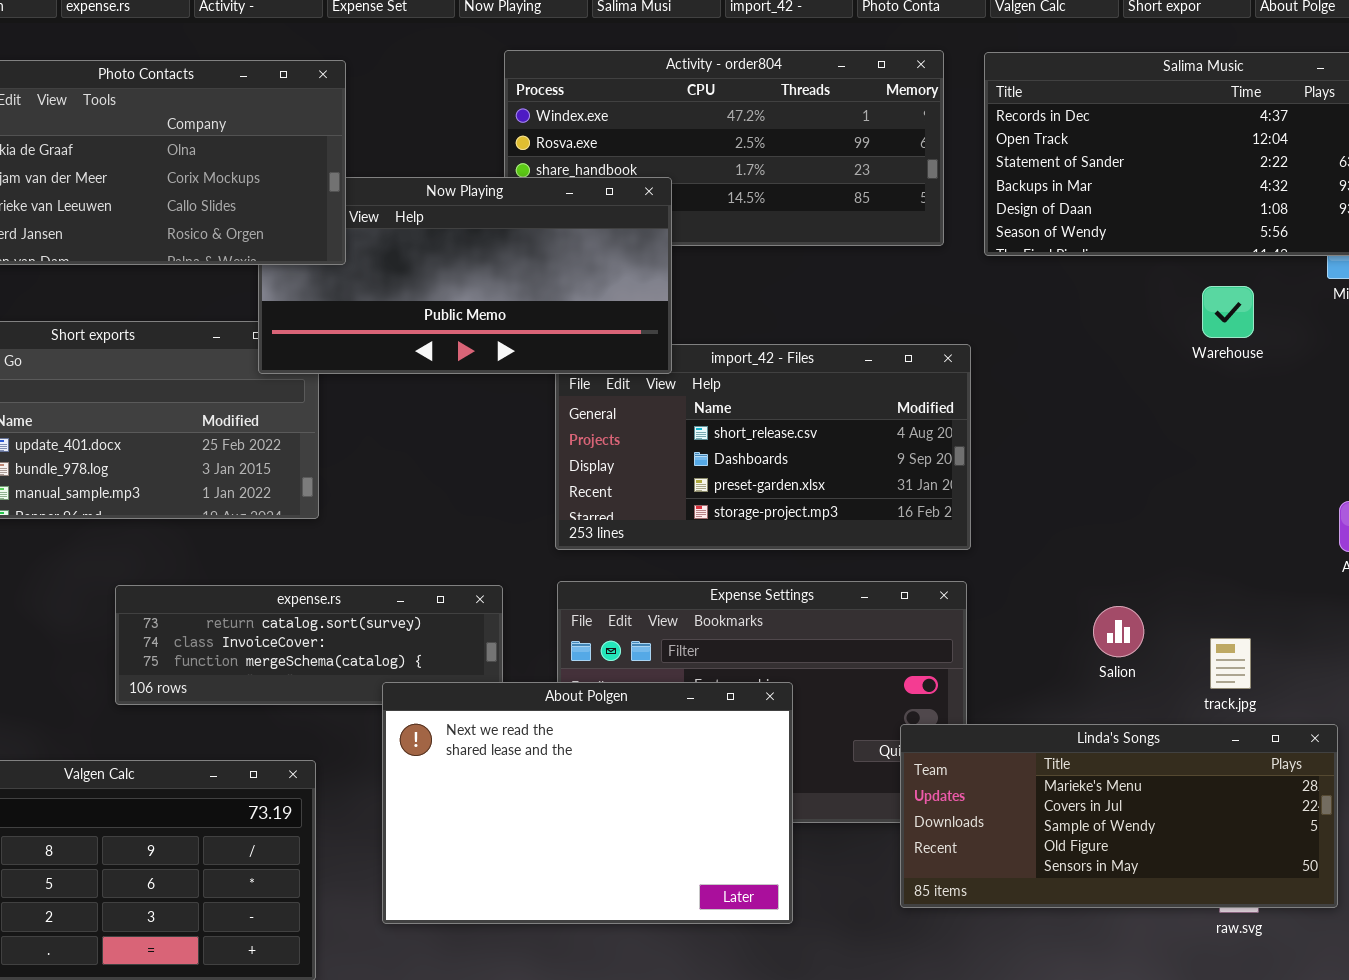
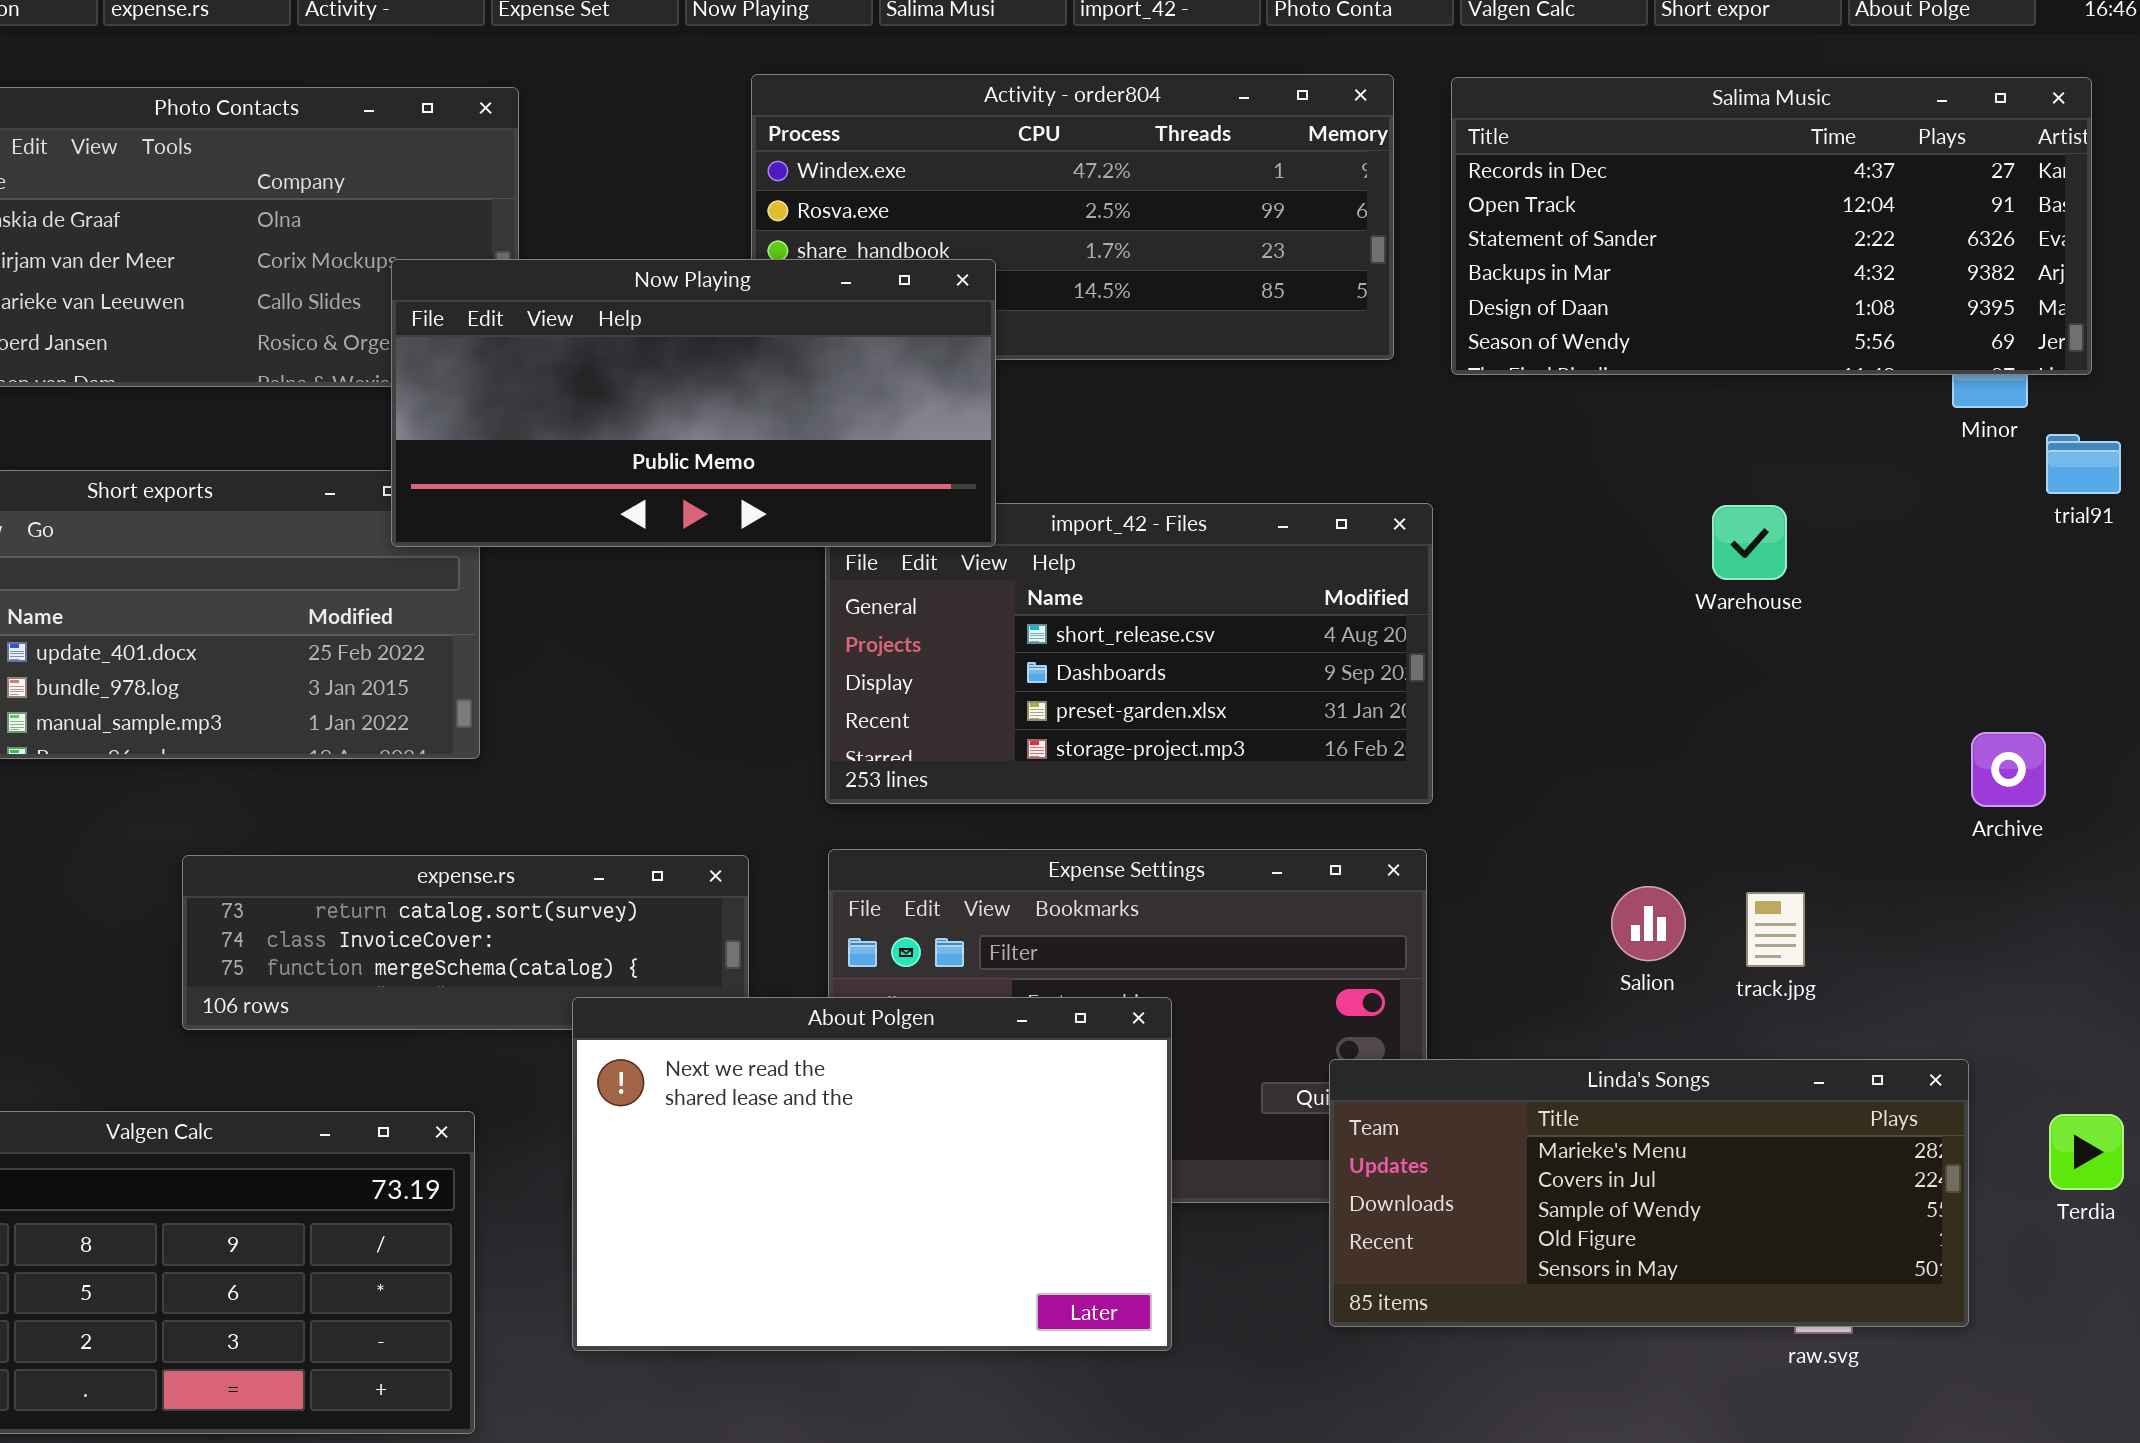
Now Playing: [258,177,672,374] -> [391,259,996,547], raised
Warehouse: [1202,286,1254,338] -> [1712,505,1787,580], moved
track.jpg: [1210,638,1251,689] -> [1746,892,1805,967], moved

